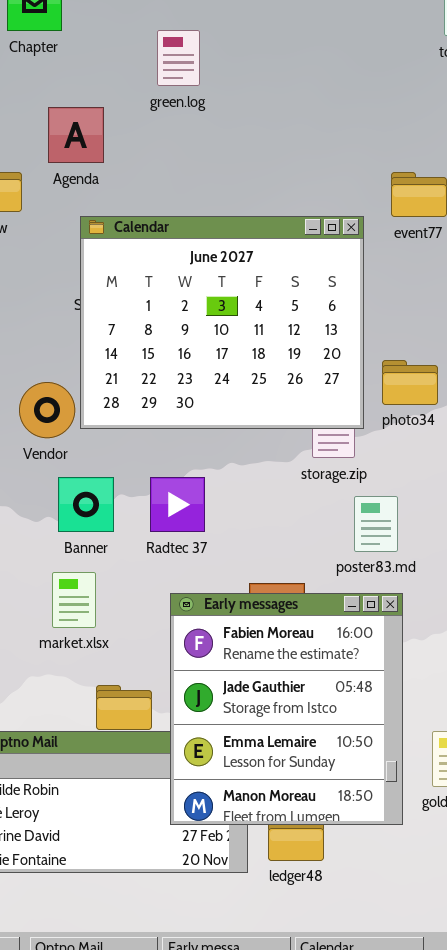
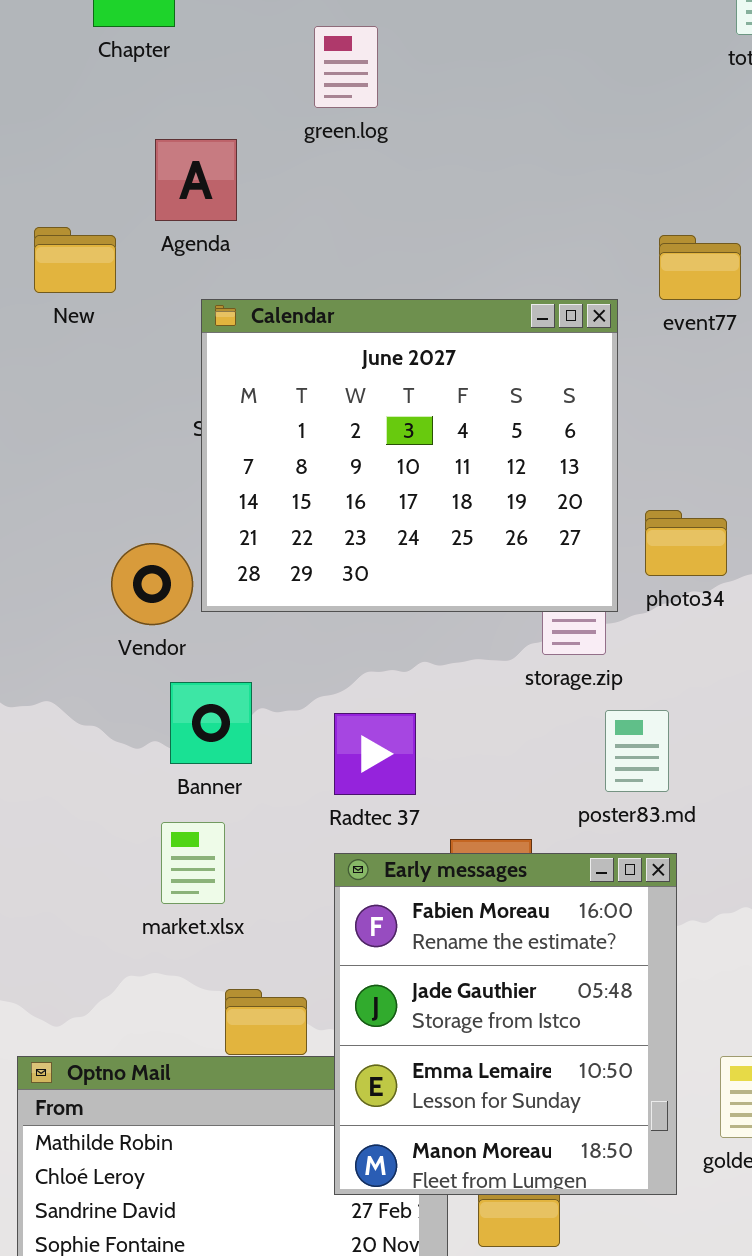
Radtec 37: [150,477,205,532] -> [334,713,416,795], moved

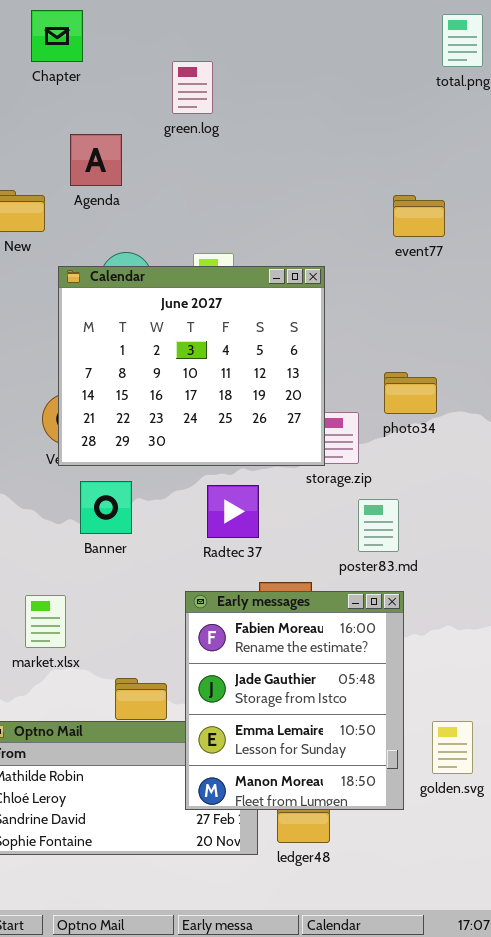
Calendar: [201,299,618,612] -> [58,266,325,466], moved
Radtec 37: [334,713,416,795] -> [207,485,259,538], moved
market.xlsx: [161,822,225,904] -> [25,595,66,648], moved

